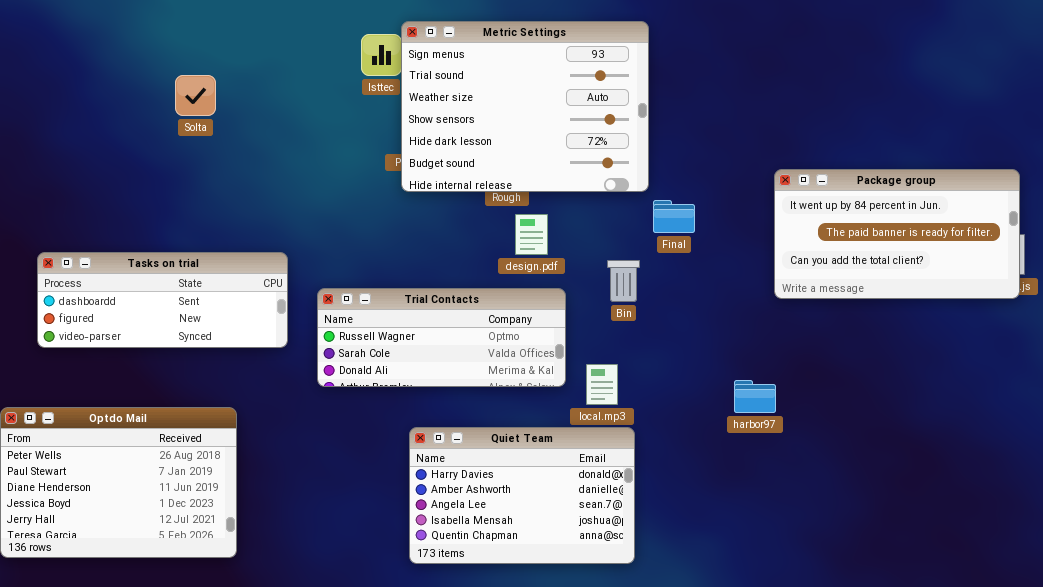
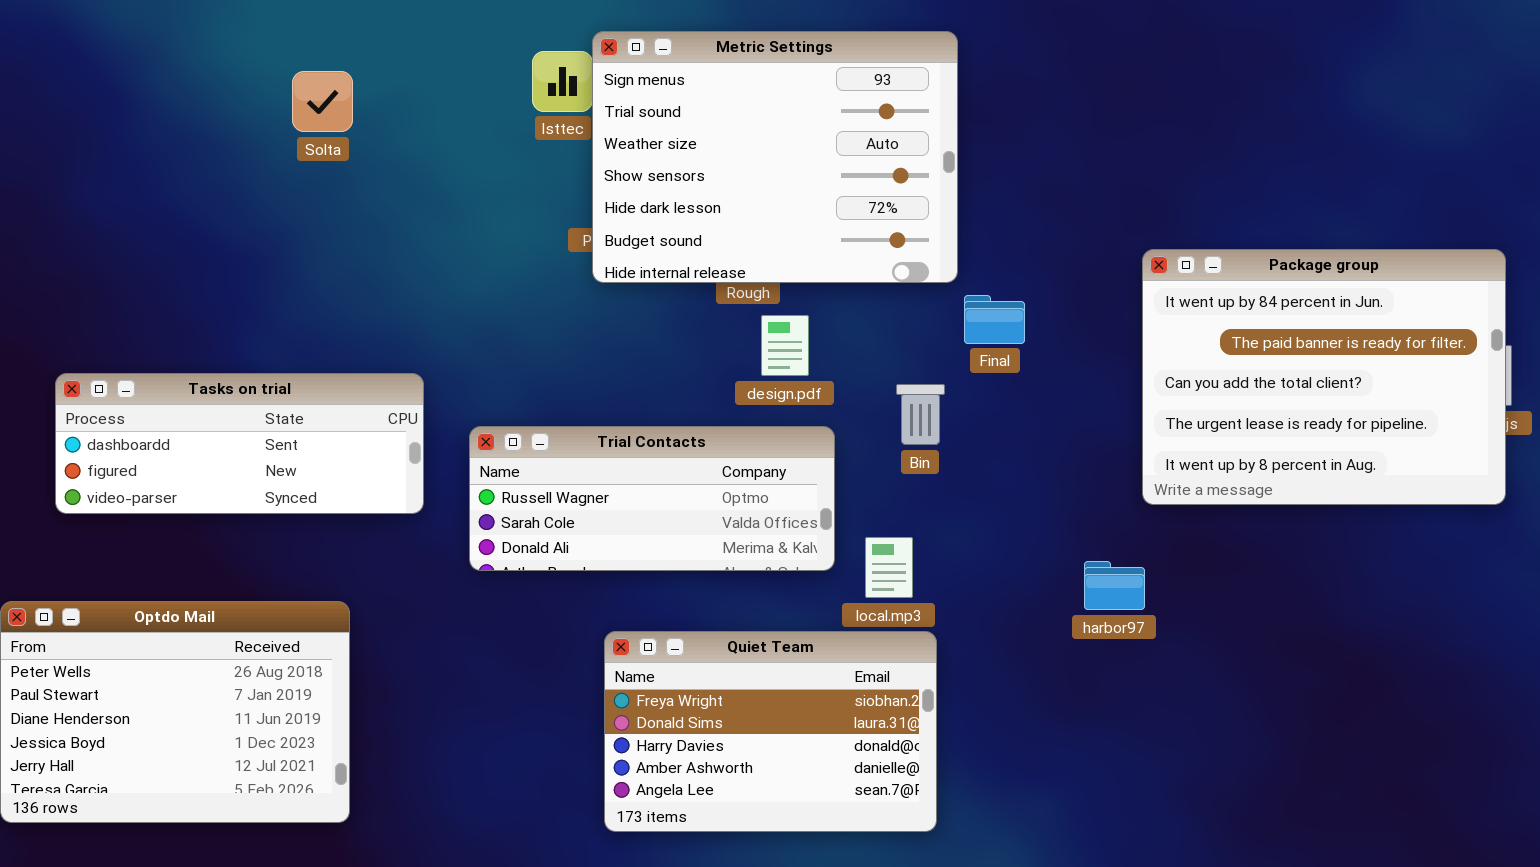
Solta: [175,75,216,116] -> [292,71,353,132], moved
Package group: [774,169,1020,299] -> [1142,249,1506,505], resized
Quiet Team: [409,427,635,564] -> [604,631,937,832], scrolled up 2 rows

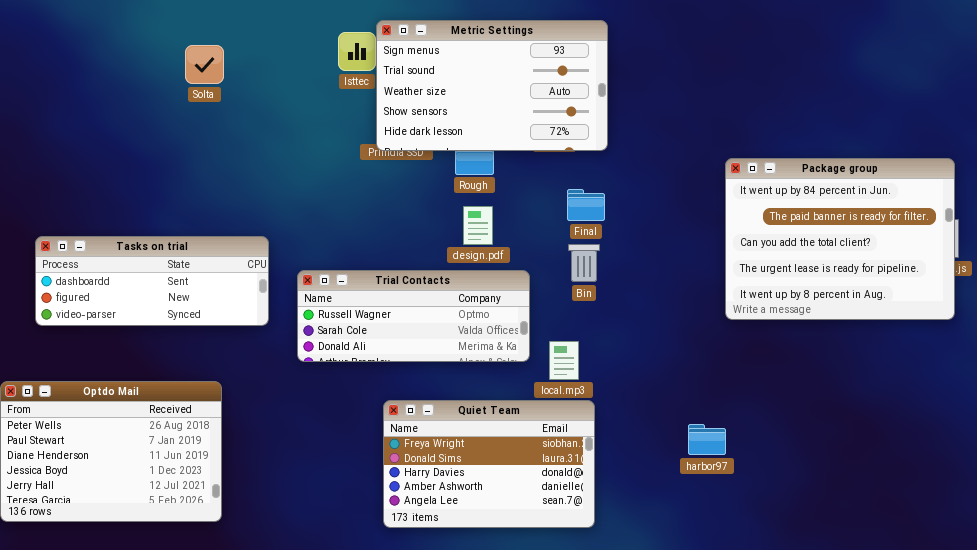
Metric Settings: [592,31,958,283] -> [376,20,608,151], resized
Final: [964,295,1025,344] -> [567,189,605,221], moved
design.pdf: [761,315,809,376] -> [463,206,493,245], moved
harbor97: [1084,561,1145,610] -> [688,424,726,455], moved

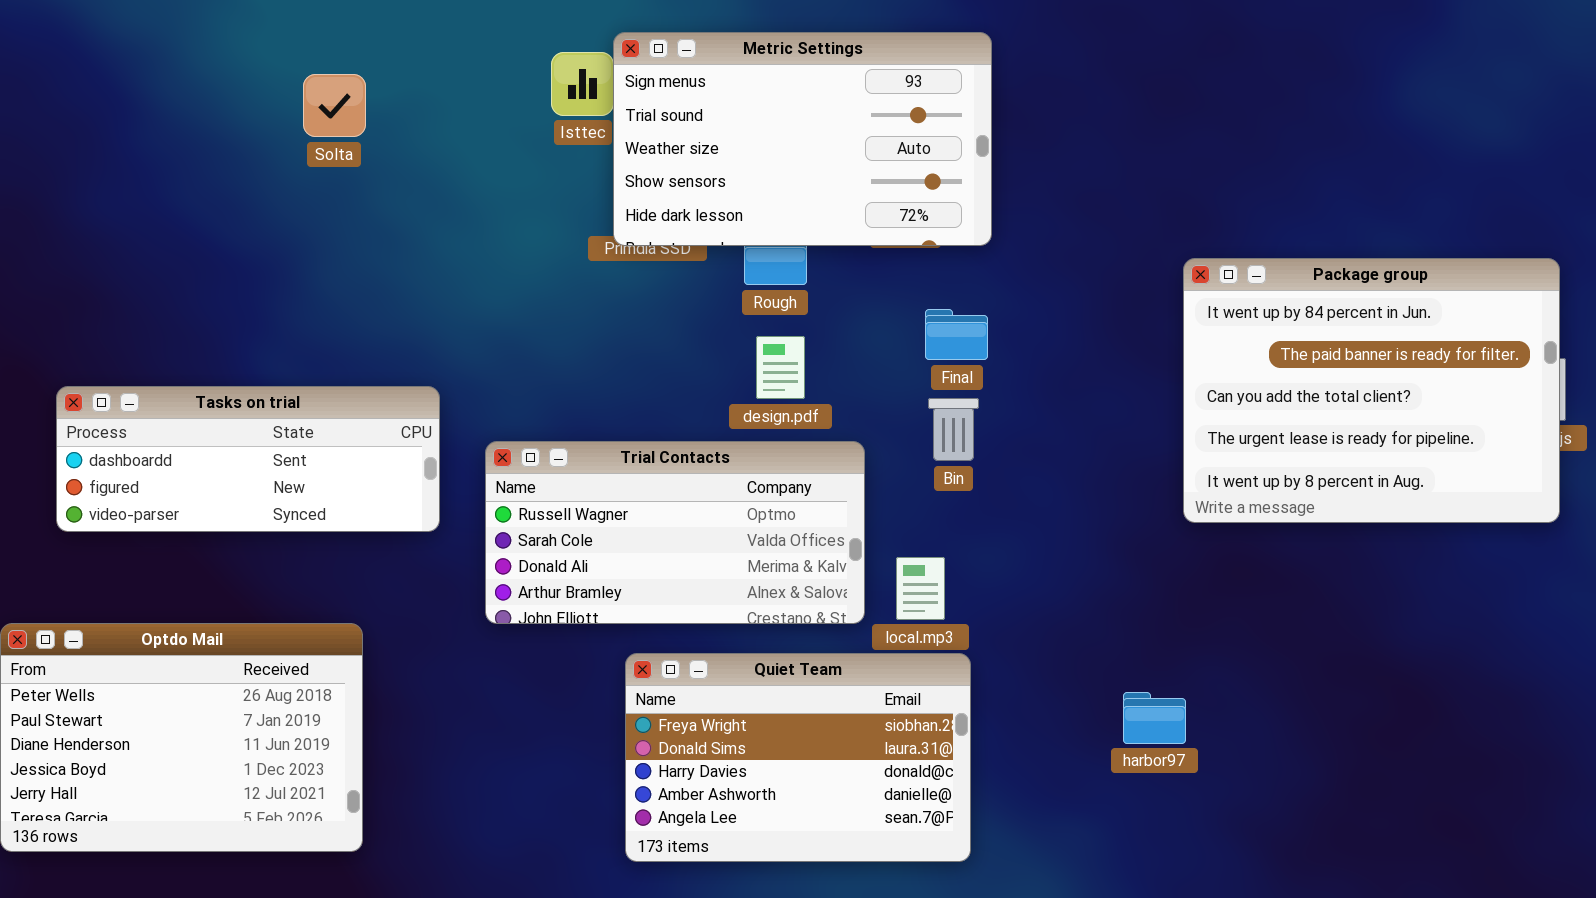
Trial Contacts: [297,270,530,362] -> [485,441,865,624], resized

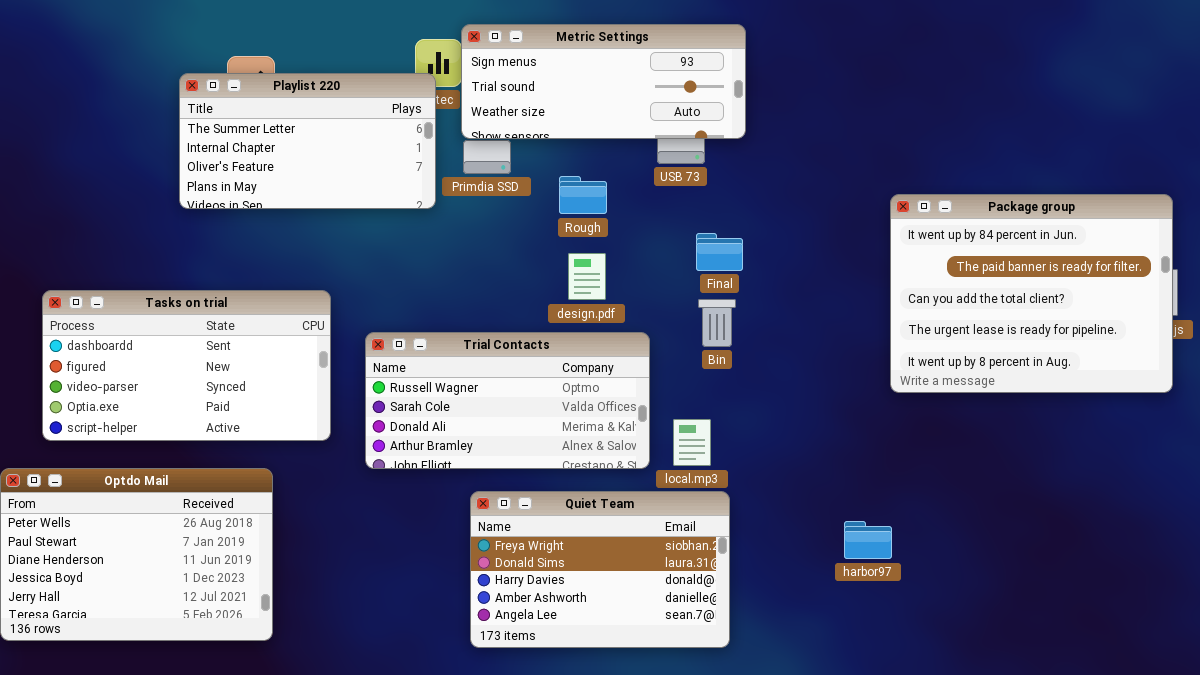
Metric Settings: [613,32,992,246] -> [461,24,746,139], resized
Playlist 220: none -> [179,73,436,209], opened
Tasks on trial: [56,386,440,532] -> [42,290,331,441], resized

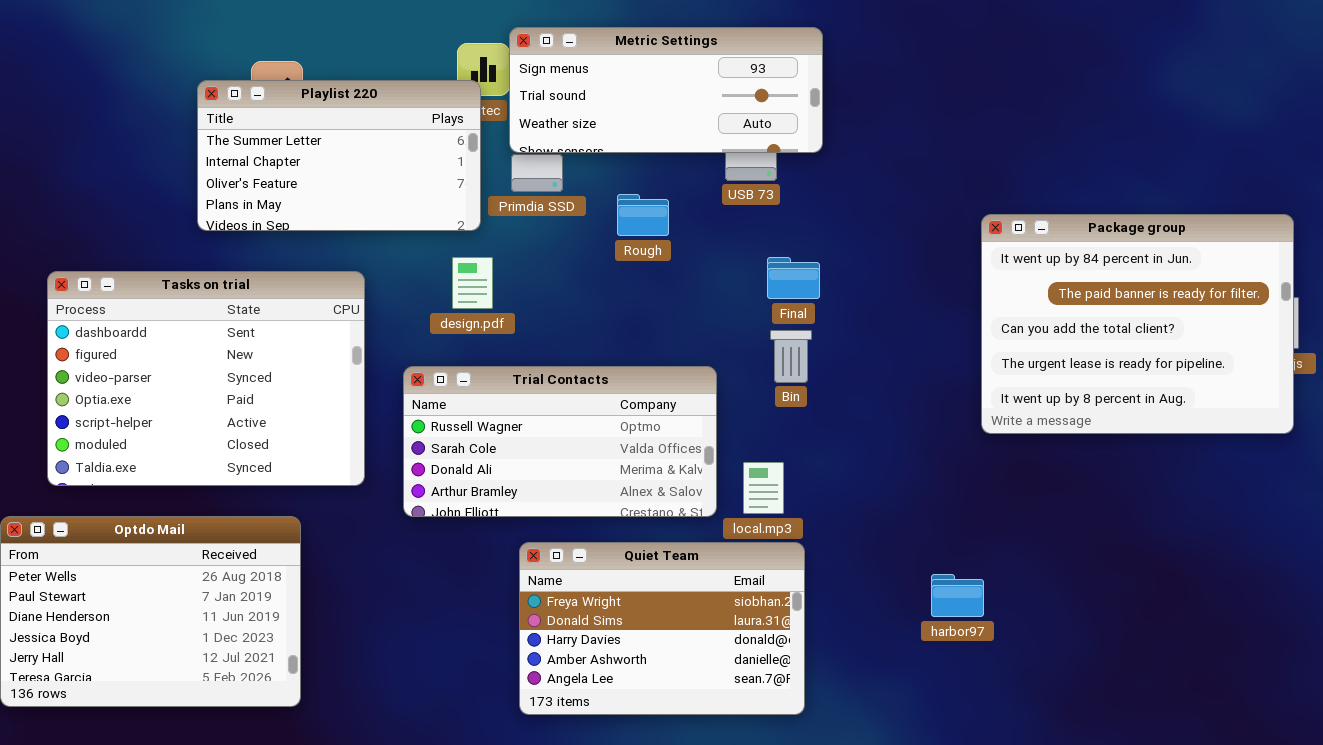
design.pdf: [568,253,606,300] -> [452,257,493,309], moved
Tasks on trial: [42,290,331,441] -> [47,271,365,486], resized

